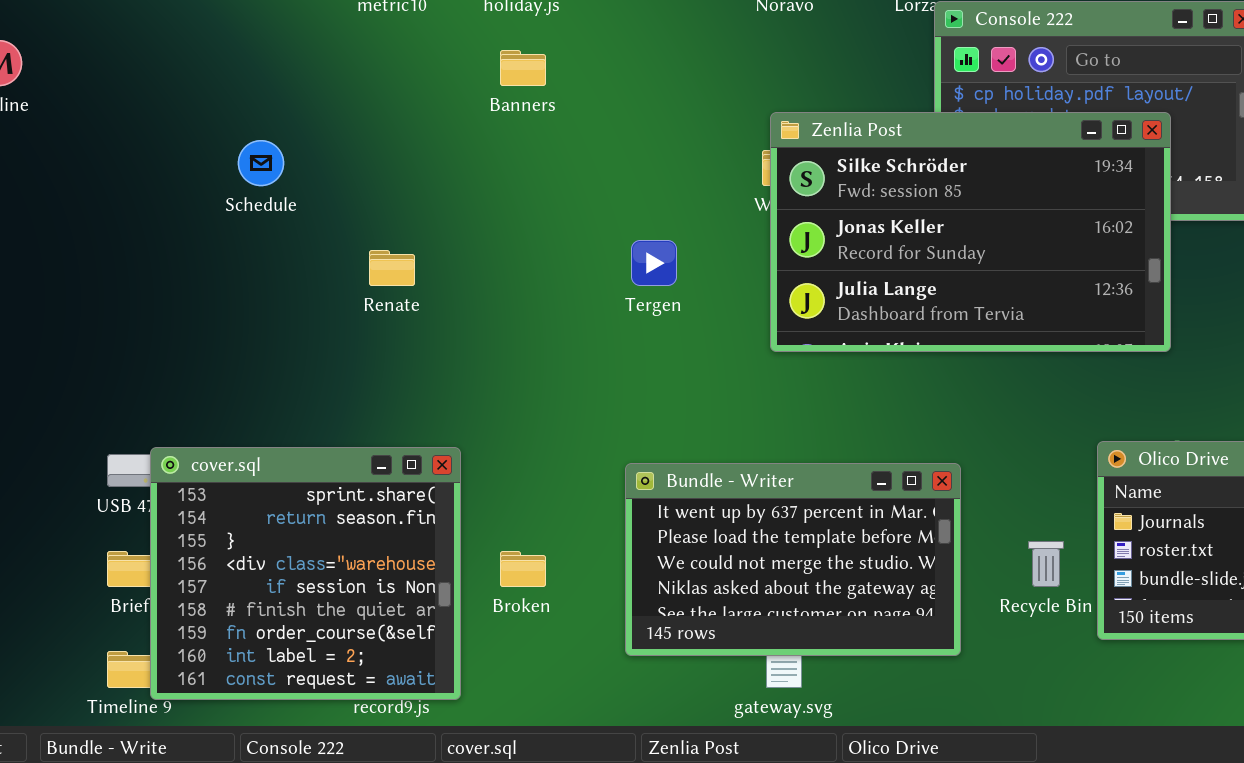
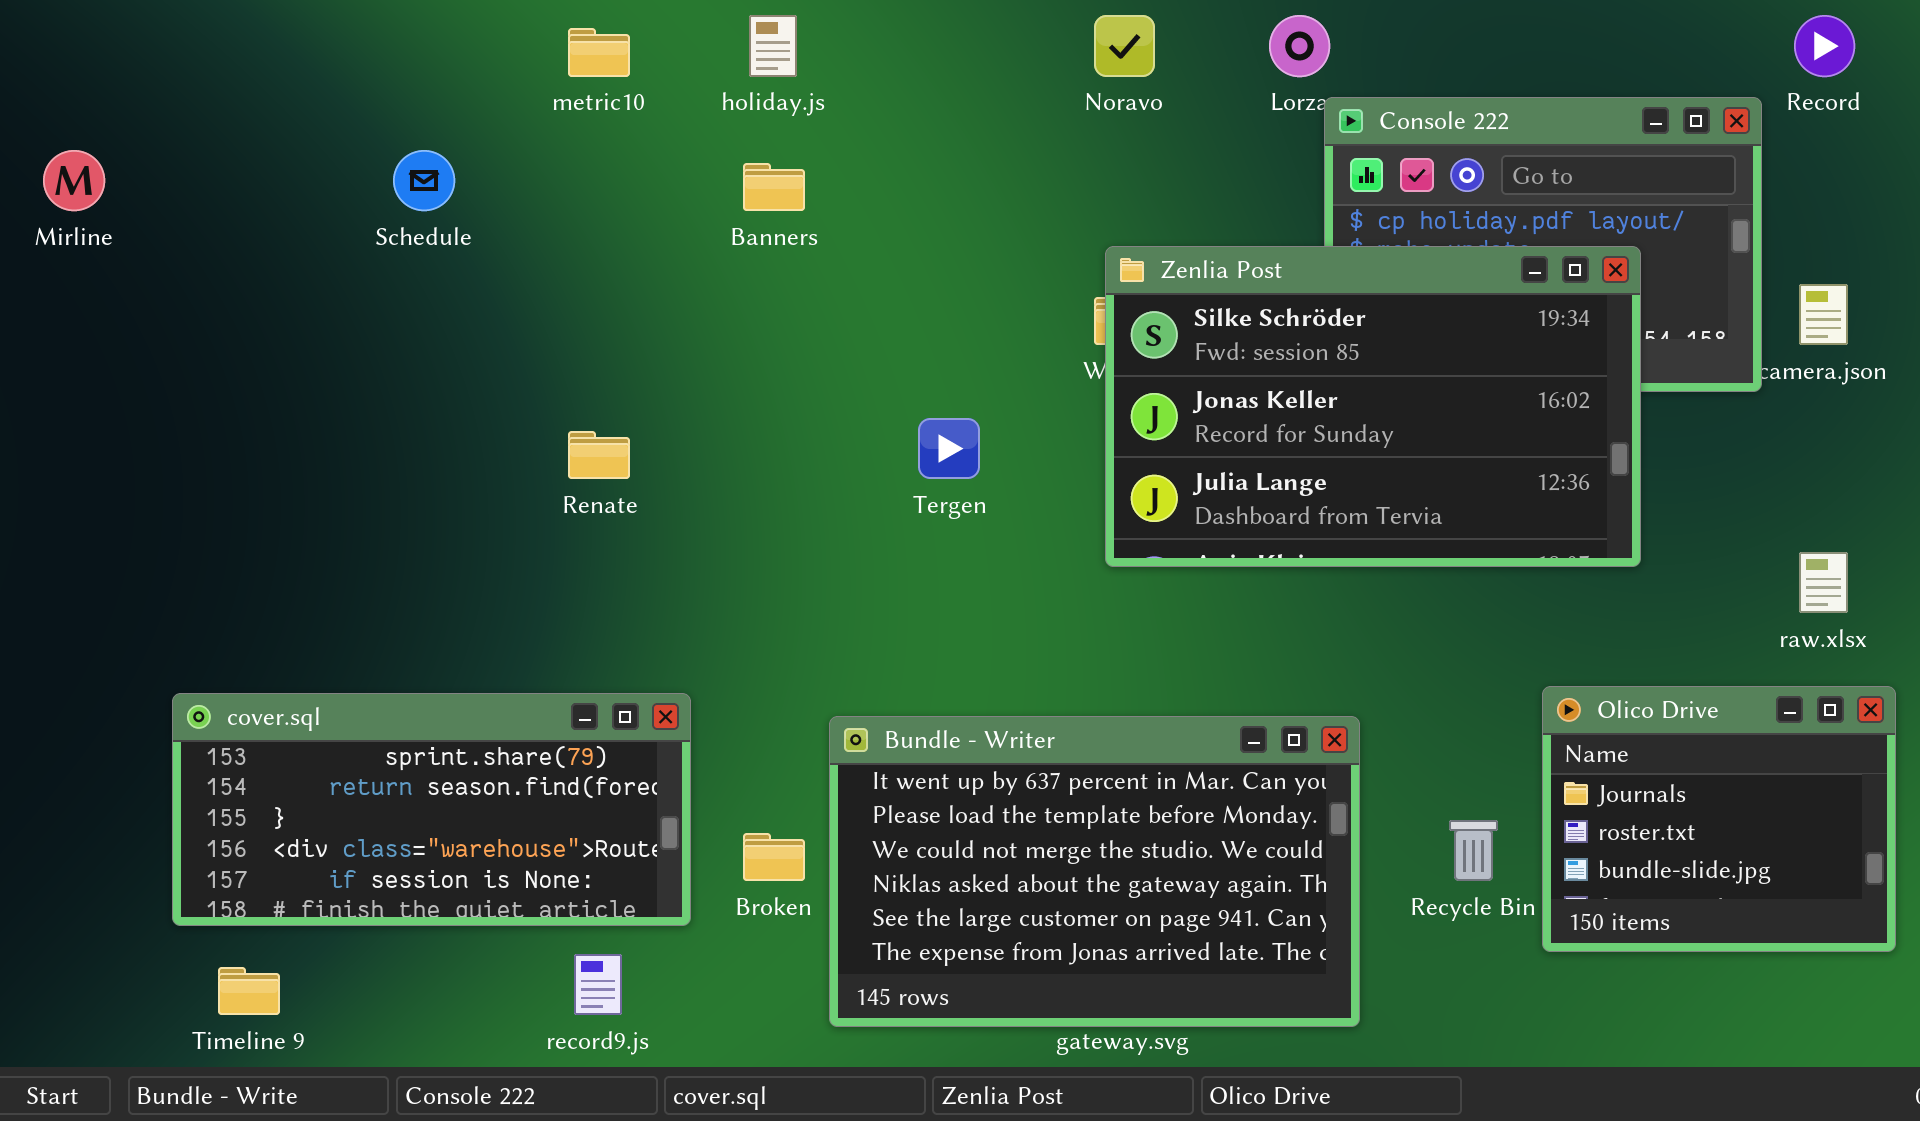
Schedule: [238,140,284,186] -> [393,150,455,211], moved
cover.sql: [150,447,461,700] -> [172,693,691,926], resized
Bundle - Writer: [625,463,961,656] -> [829,716,1360,1027], resized

